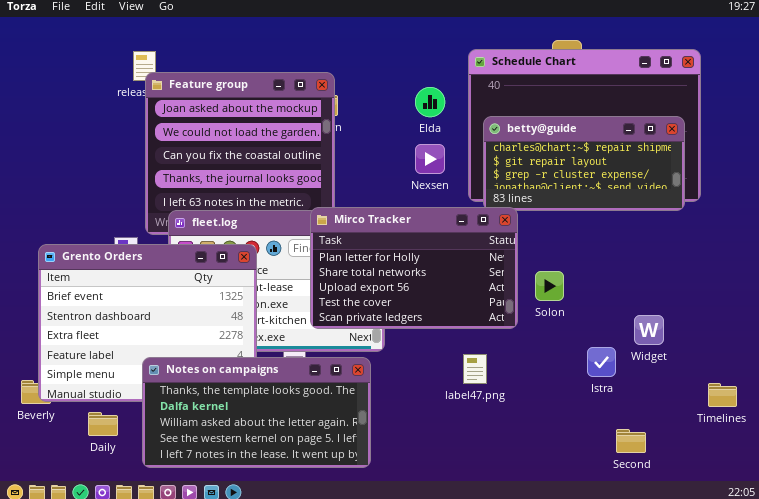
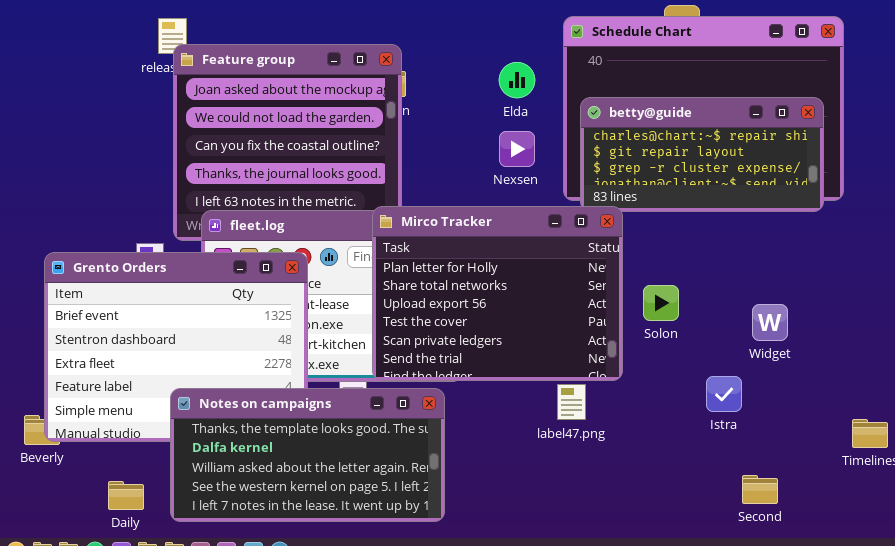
Mirco Tracker: [310,207,518,329] -> [372,206,623,381], resized
Widget: [634,315,664,345] -> [752,304,788,341], moved
Daily: [88,412,118,436] -> [108,481,144,510], moved

